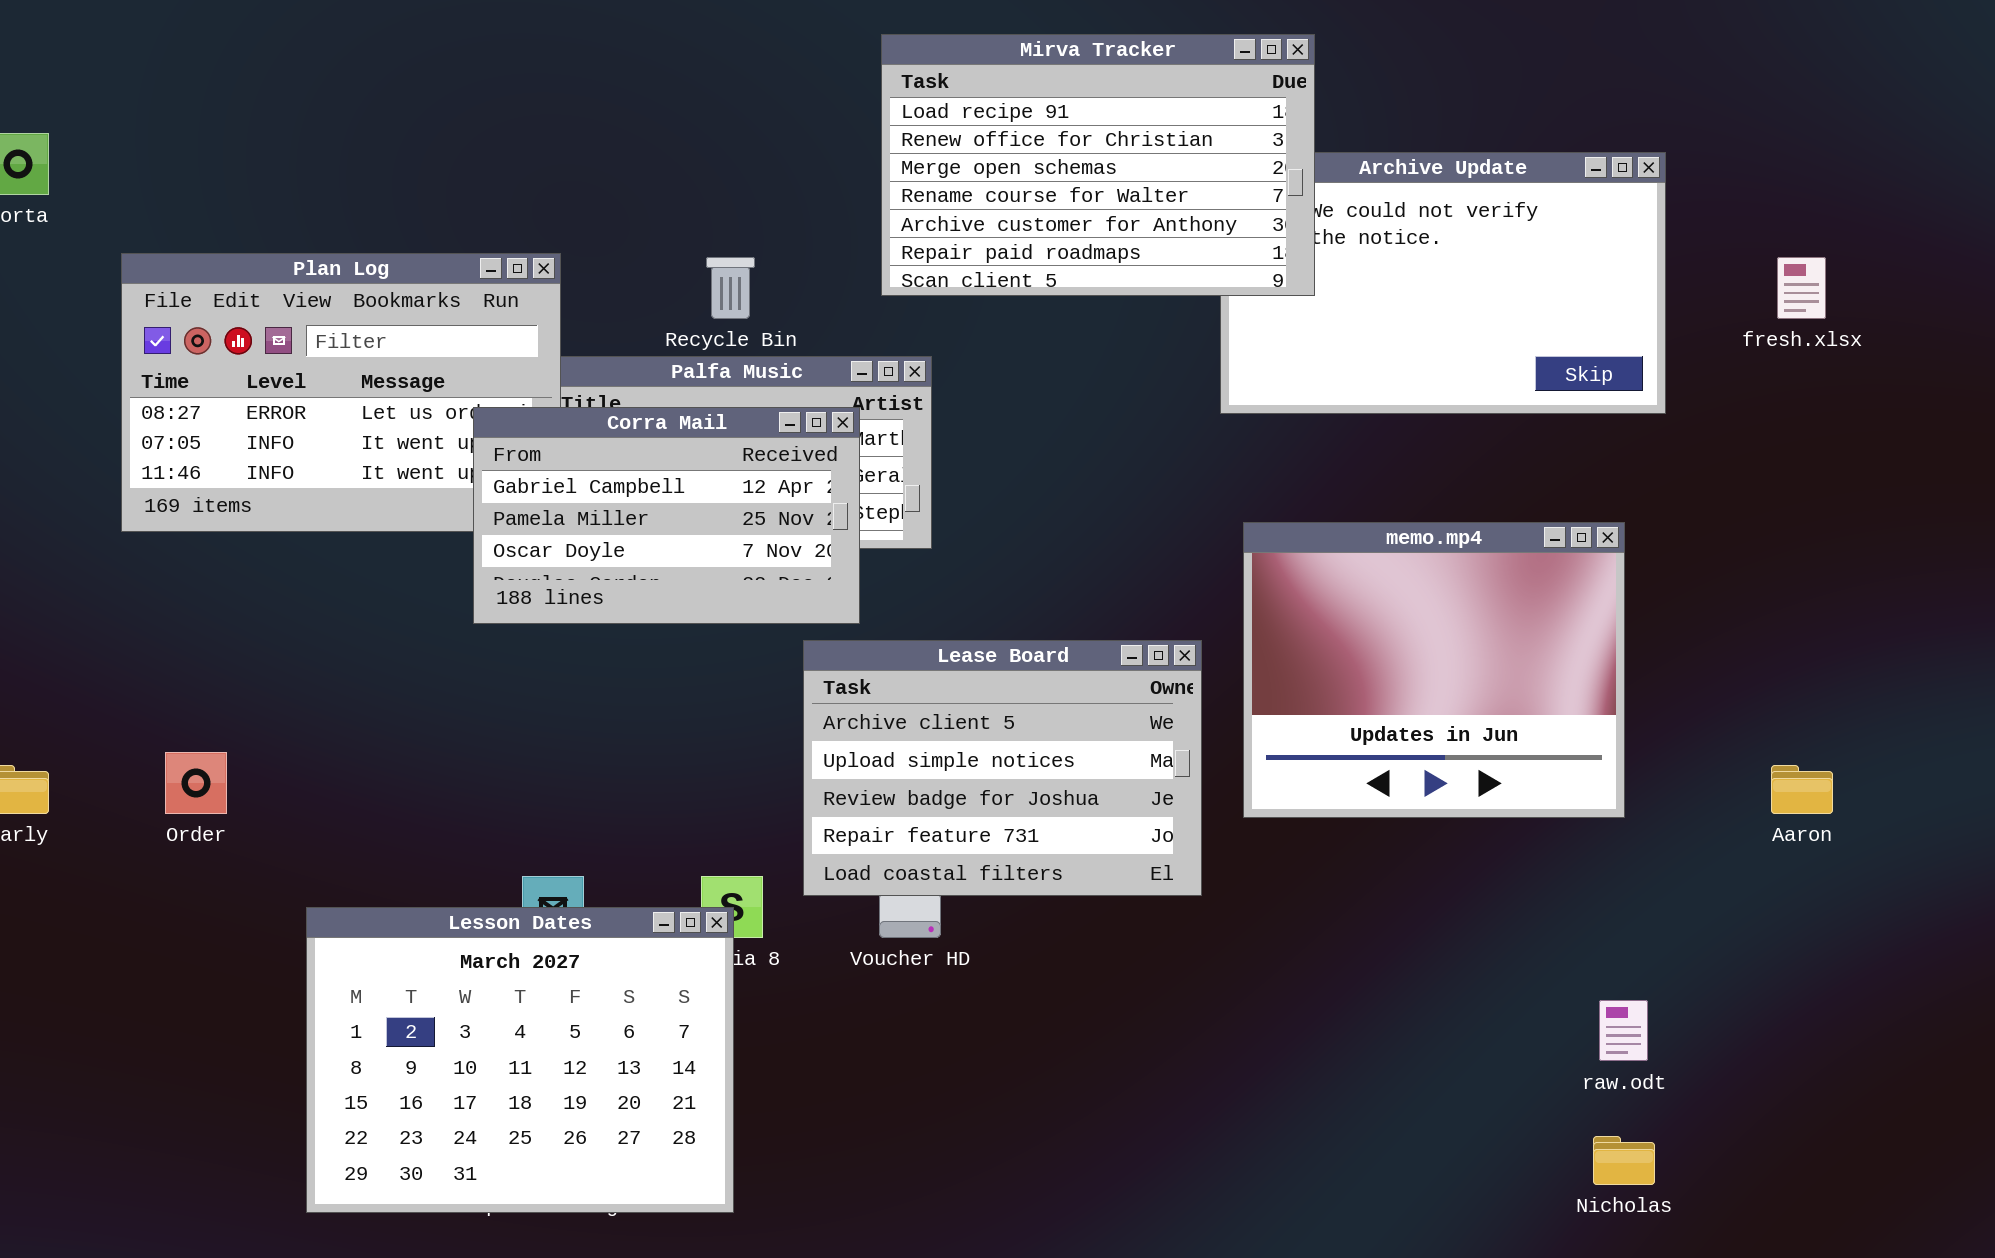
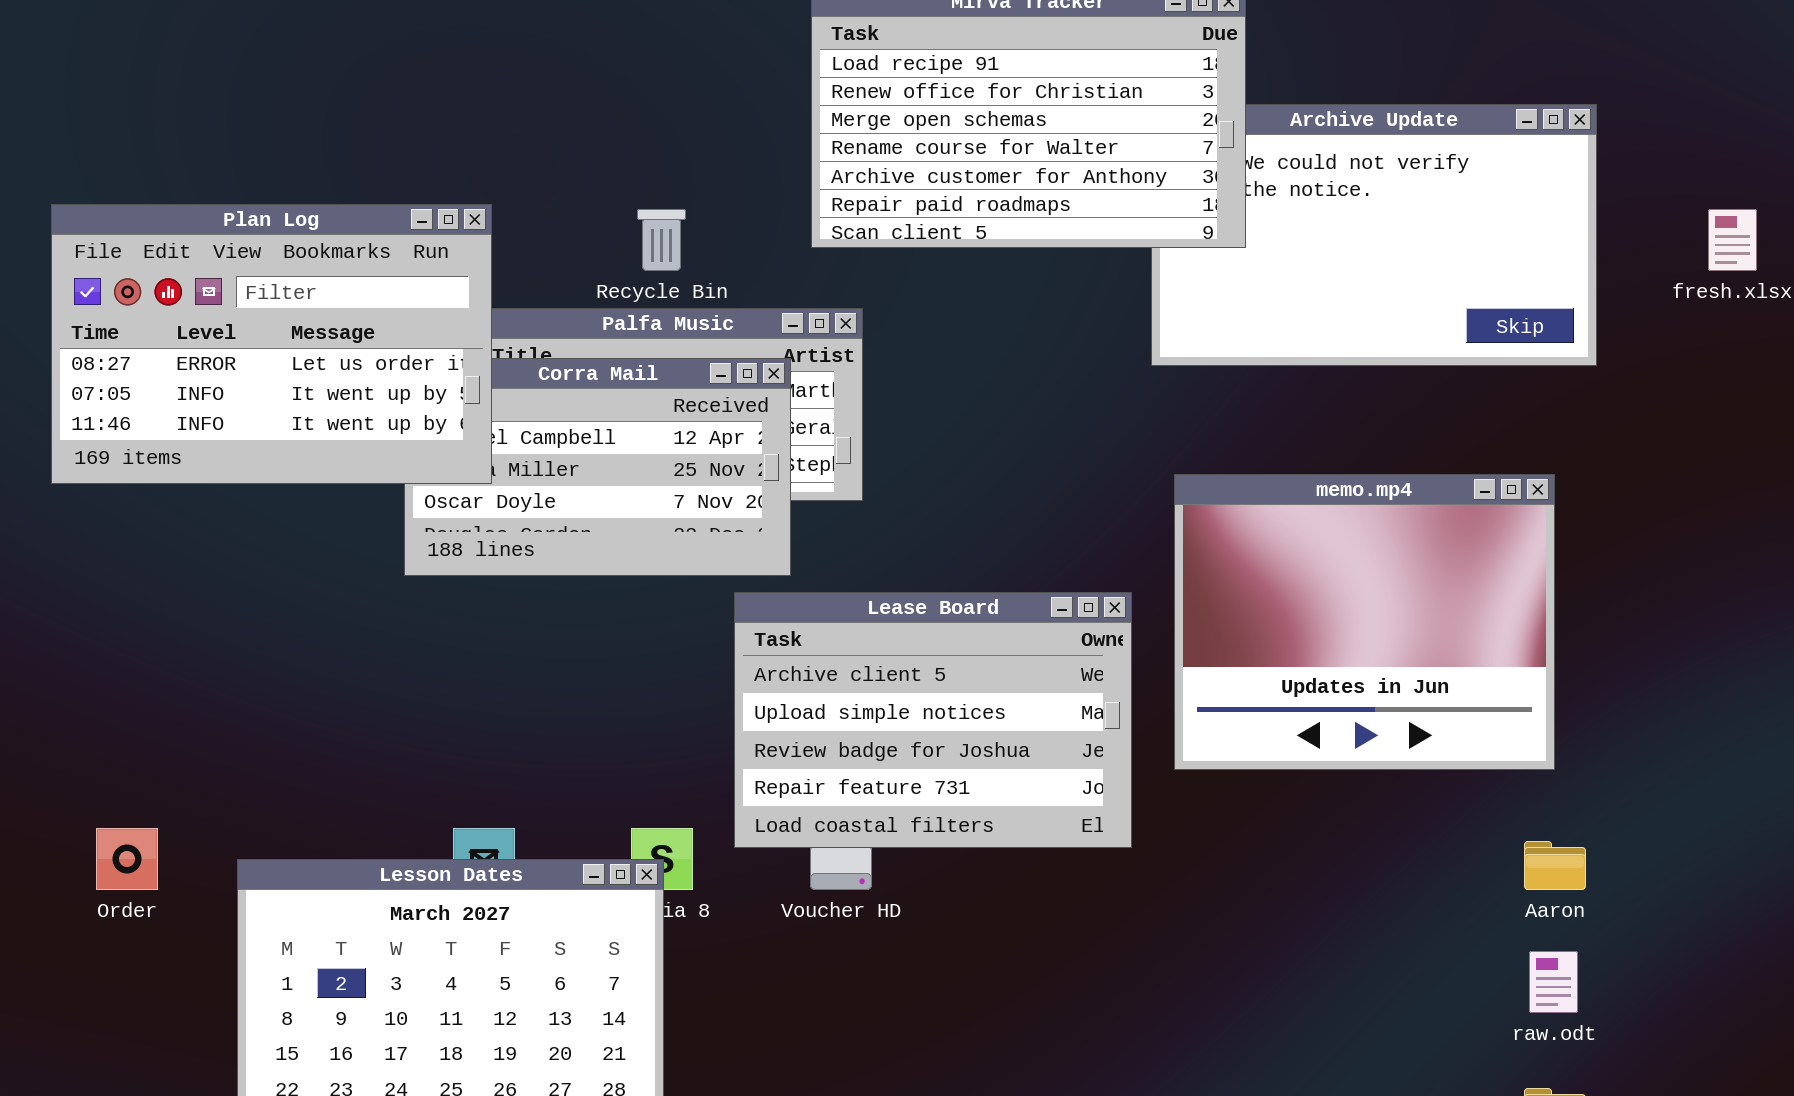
Plan Log: [121,253,561,532] -> [51,204,492,484], raised
Order: [165,752,227,814] -> [96,828,158,890], moved
Aaron: [1771,765,1833,814] -> [1524,841,1586,890], moved

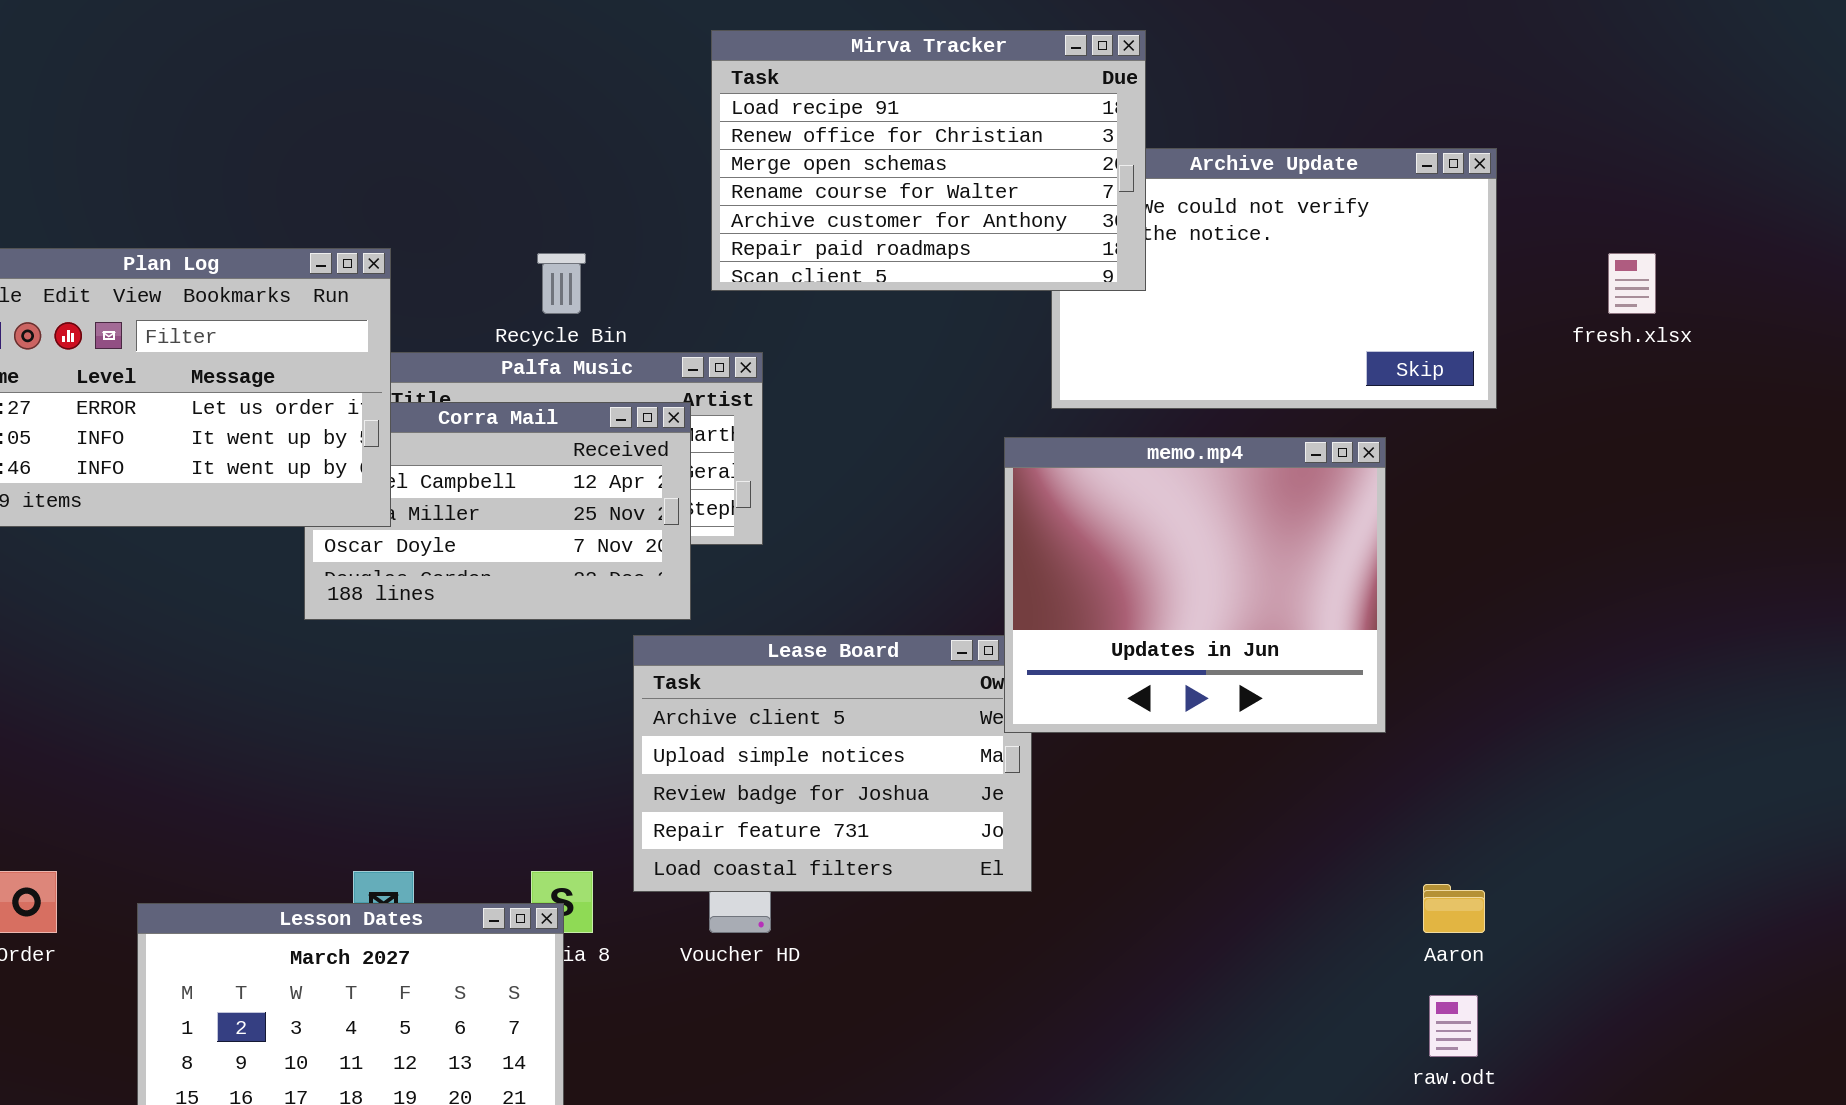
memo.mp4: [1174,474,1555,770] -> [1004,437,1386,733], moved

